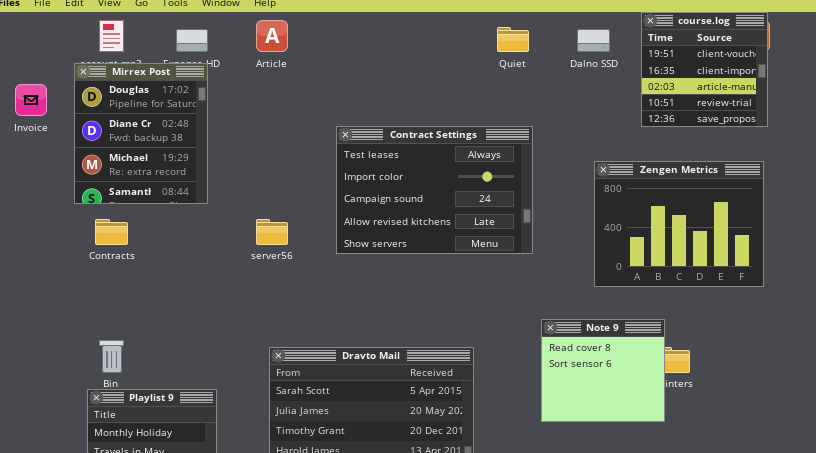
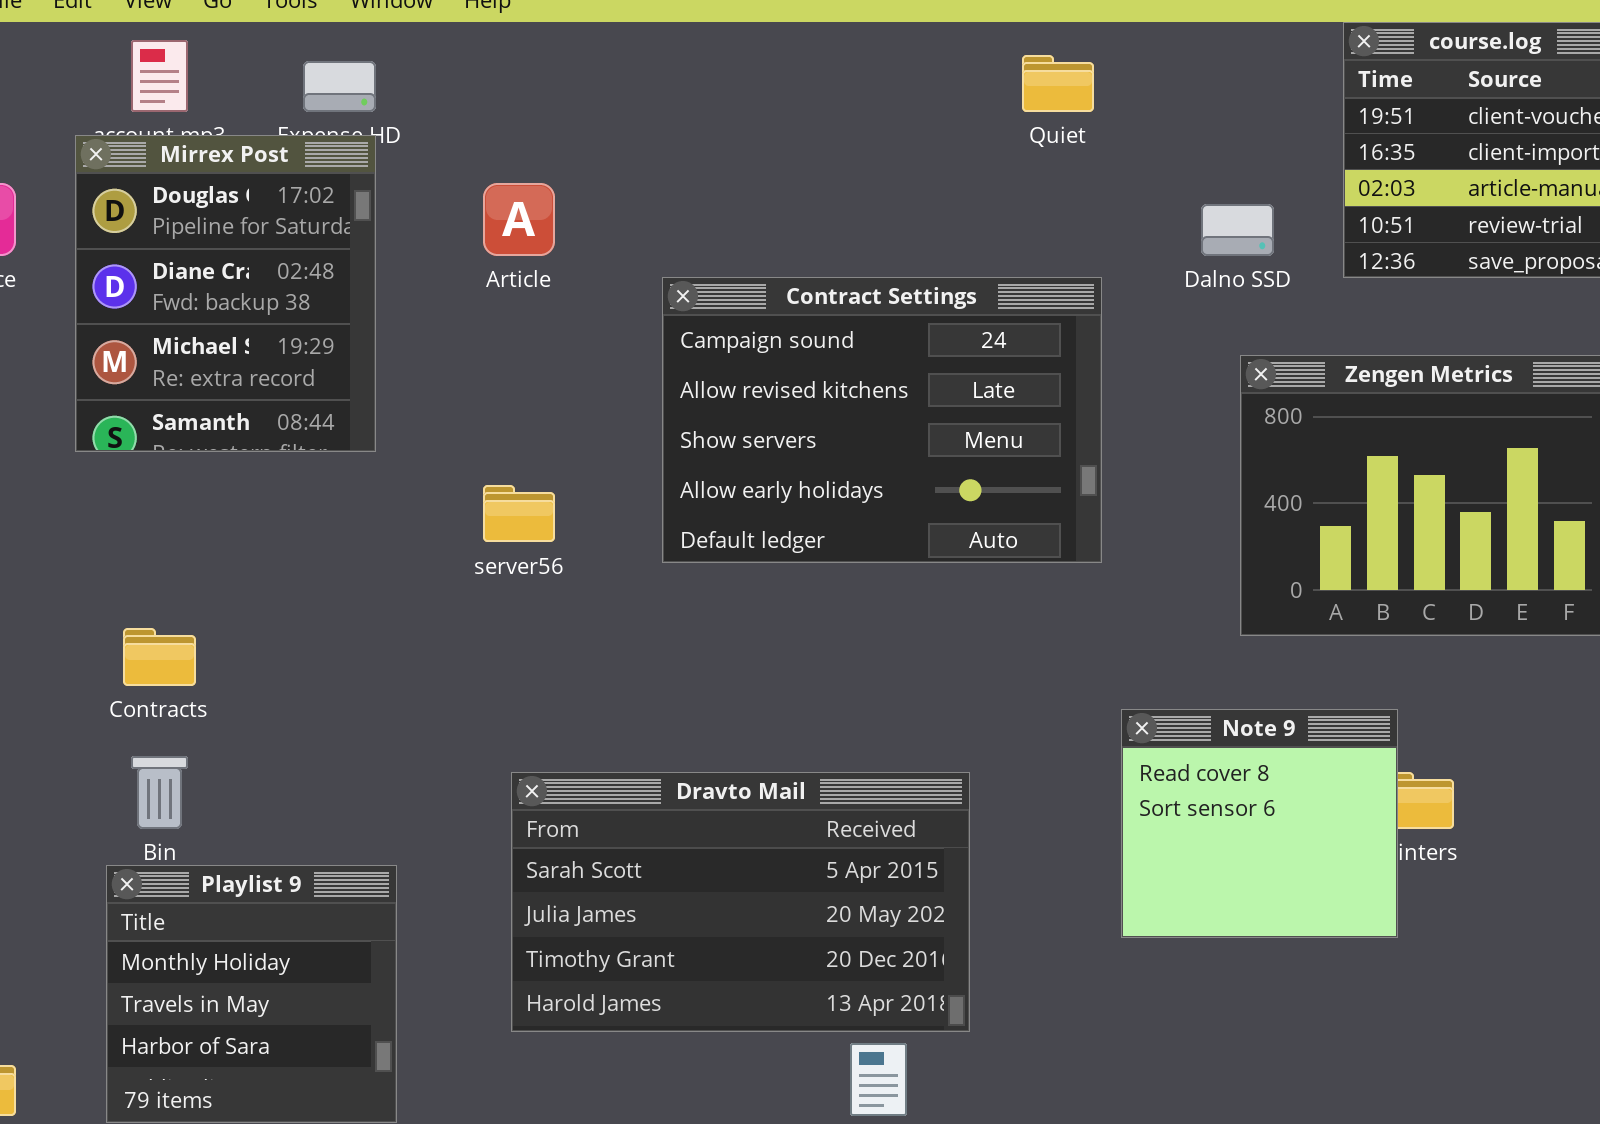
Article: [256,20,288,52] -> [483,183,555,256], moved
Dalno SSD: [577,29,610,52] -> [1201,204,1274,256], moved
Contract Settings: [336,126,533,254] -> [662,277,1102,563], scrolled down 2 rows
Contracts: [95,219,128,245] -> [123,628,196,686], moved

